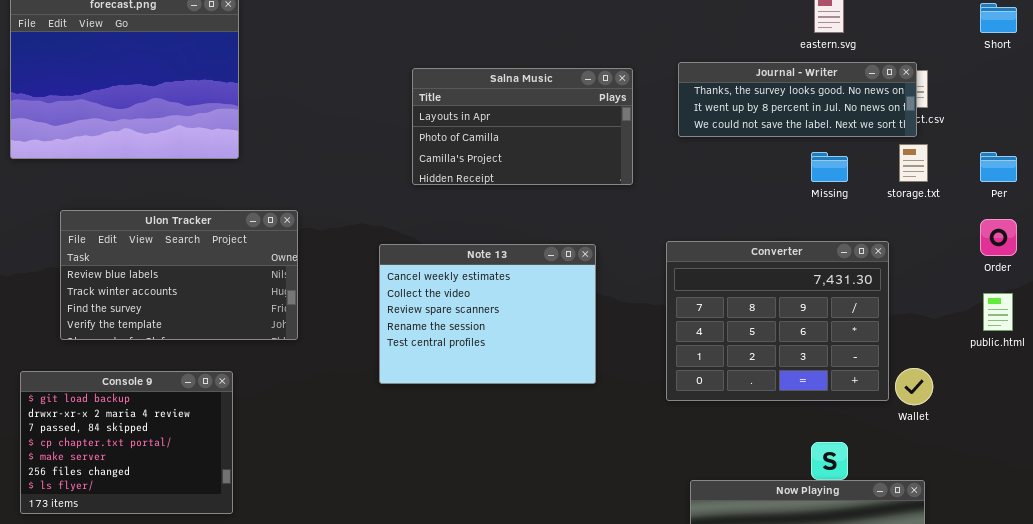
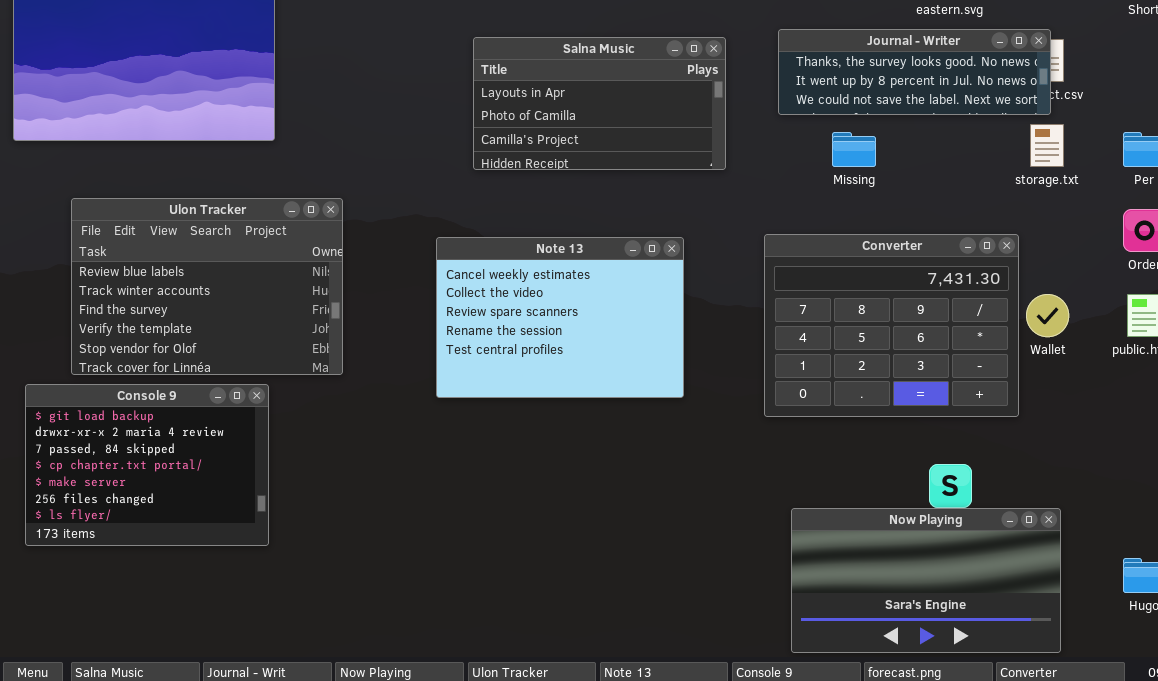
Missing: [811,152,848,182] -> [832,132,876,167], moved
Ulon Tracker: [60,210,298,340] -> [71,198,343,375], resized
Wallet: [895,368,933,405] -> [1026,294,1069,337], moved

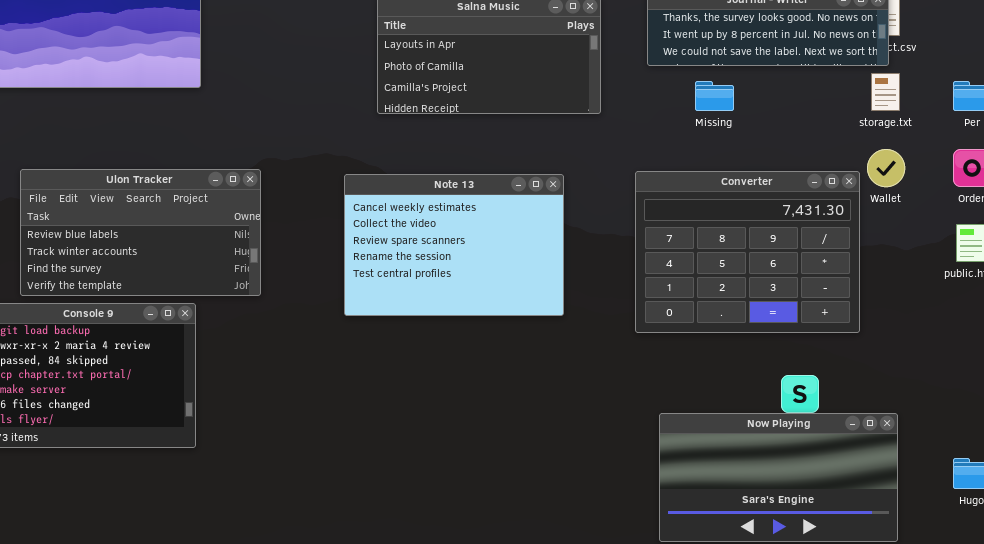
Ulon Tracker: [71,198,343,375] -> [20,169,261,296], resized
Wallet: [1026,294,1069,337] -> [867,149,905,187], moved

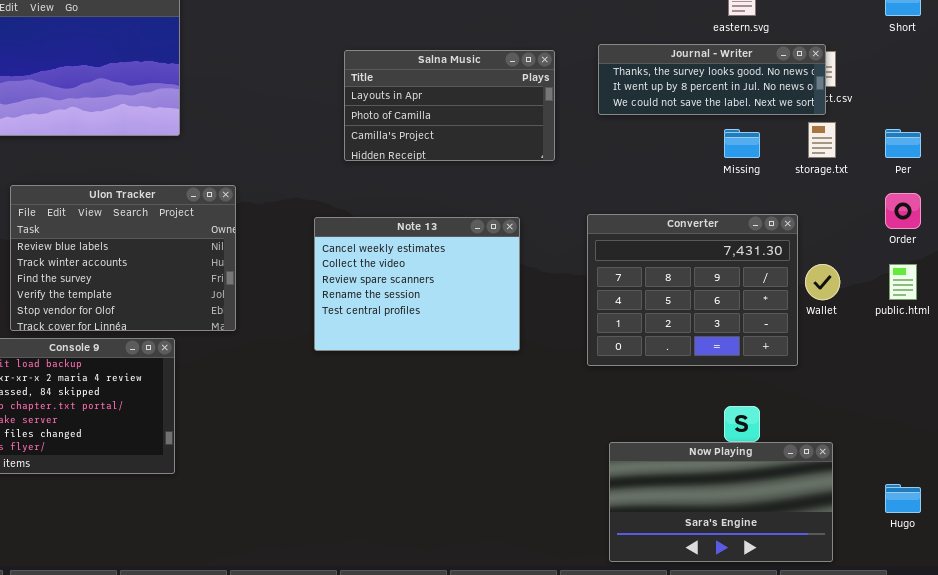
Missing: [695,81,734,111] -> [724,129,760,158], moved
Wallet: [867,149,905,187] -> [805,264,840,300], moved
Ulon Tracker: [20,169,261,296] -> [10,185,236,331], resized

